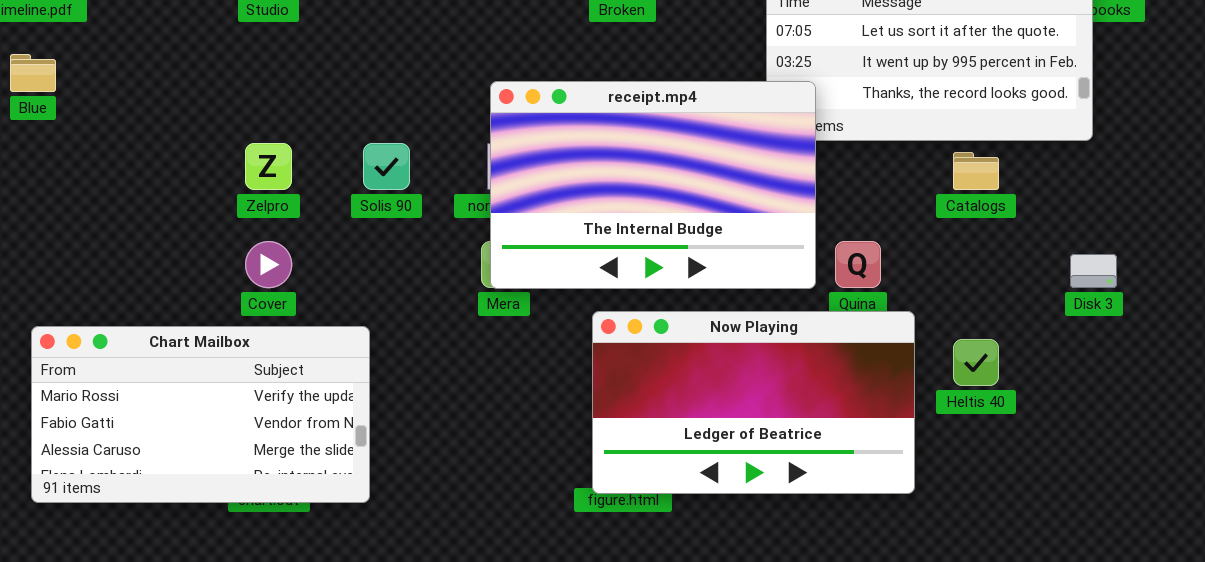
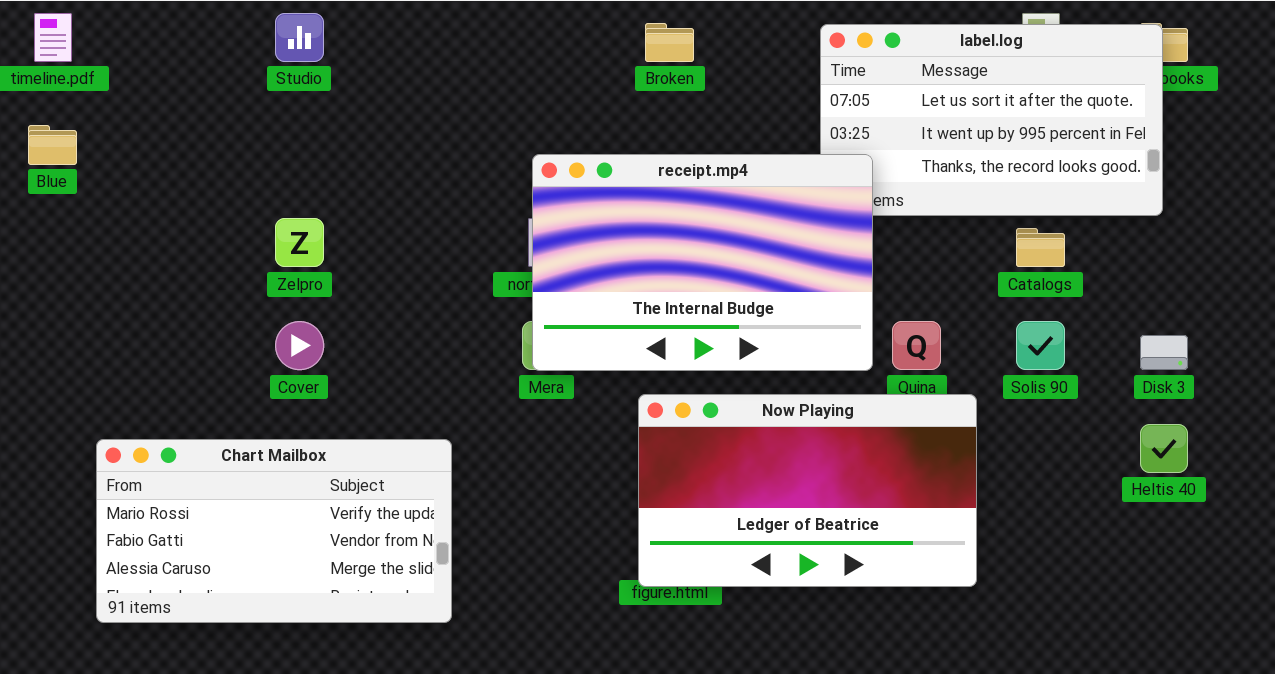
Solis 90: [363,143,410,190] -> [1016,321,1065,370], moved
Chart Mailbox: [31,326,370,503] -> [96,439,452,623], moved
Heltis 40: [953,339,999,386] -> [1140,424,1188,473], moved

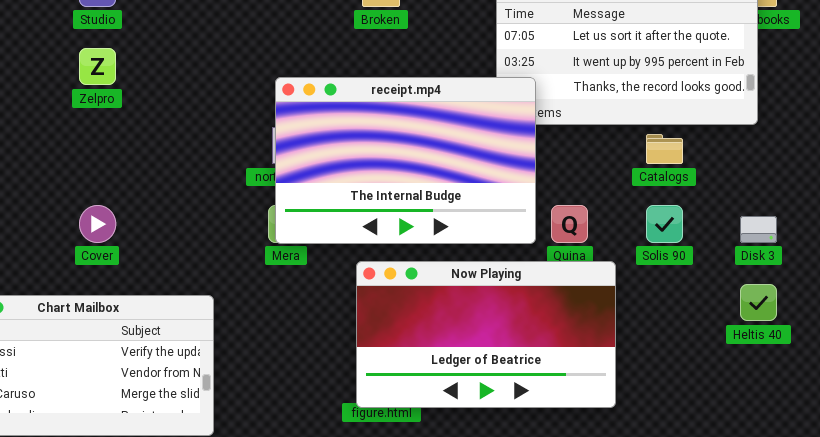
Zelpro: [275,218,324,267] -> [79,48,116,85], moved

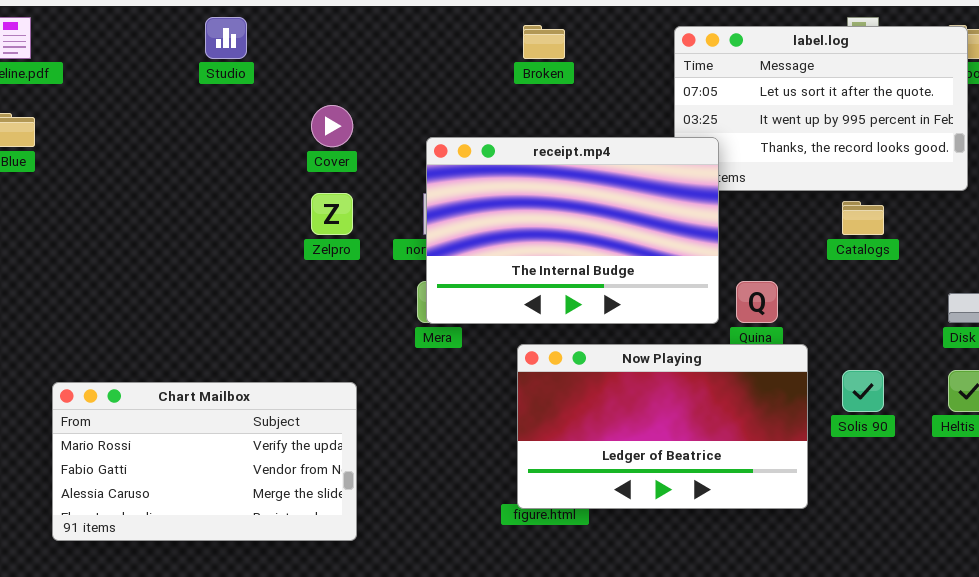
Zelpro: [79,48,116,85] -> [311,193,353,235], moved
Cover: [79,205,116,243] -> [311,105,353,147], moved
Solis 90: [646,205,683,243] -> [842,370,884,412], moved

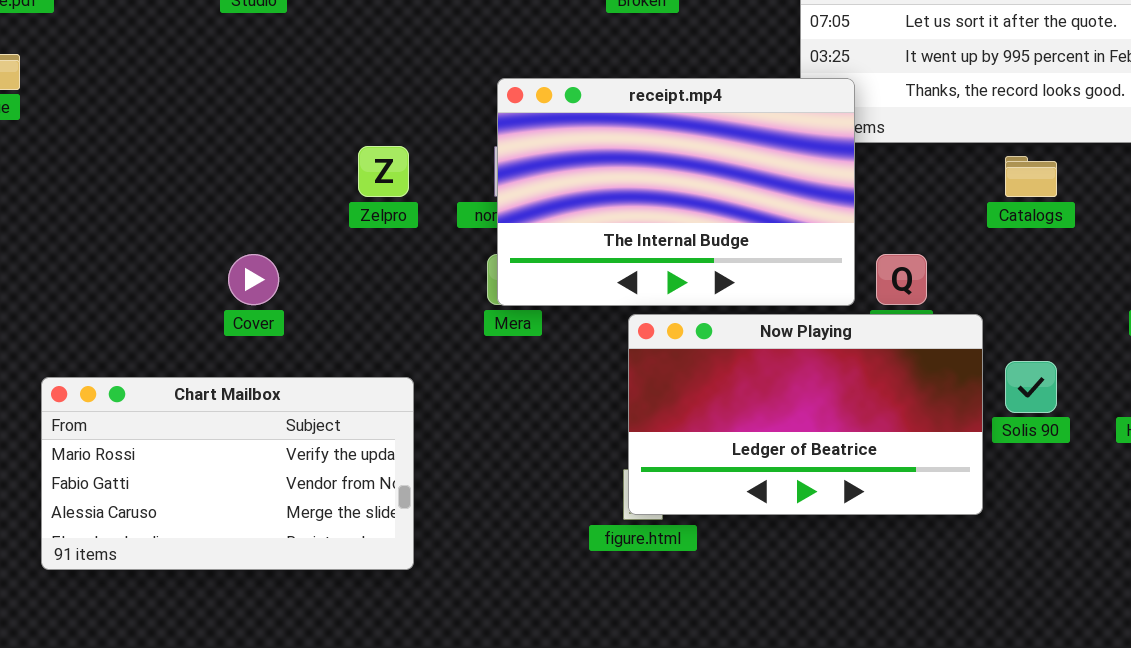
Cover: [311,105,353,147] -> [228,254,279,305], moved
Now Playing: [517,344,808,509] -> [628,314,983,515], moved

